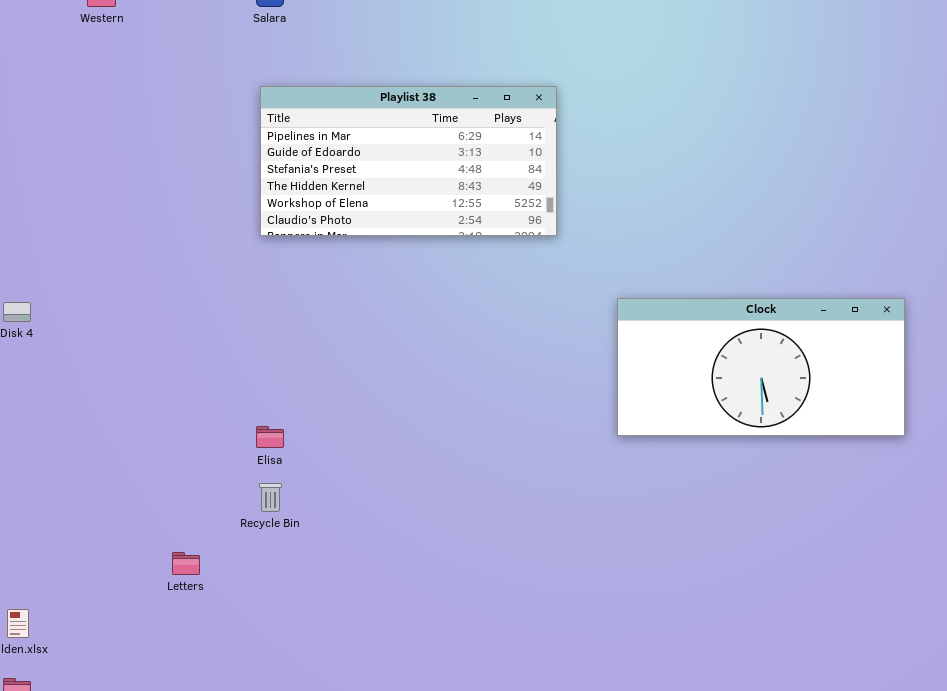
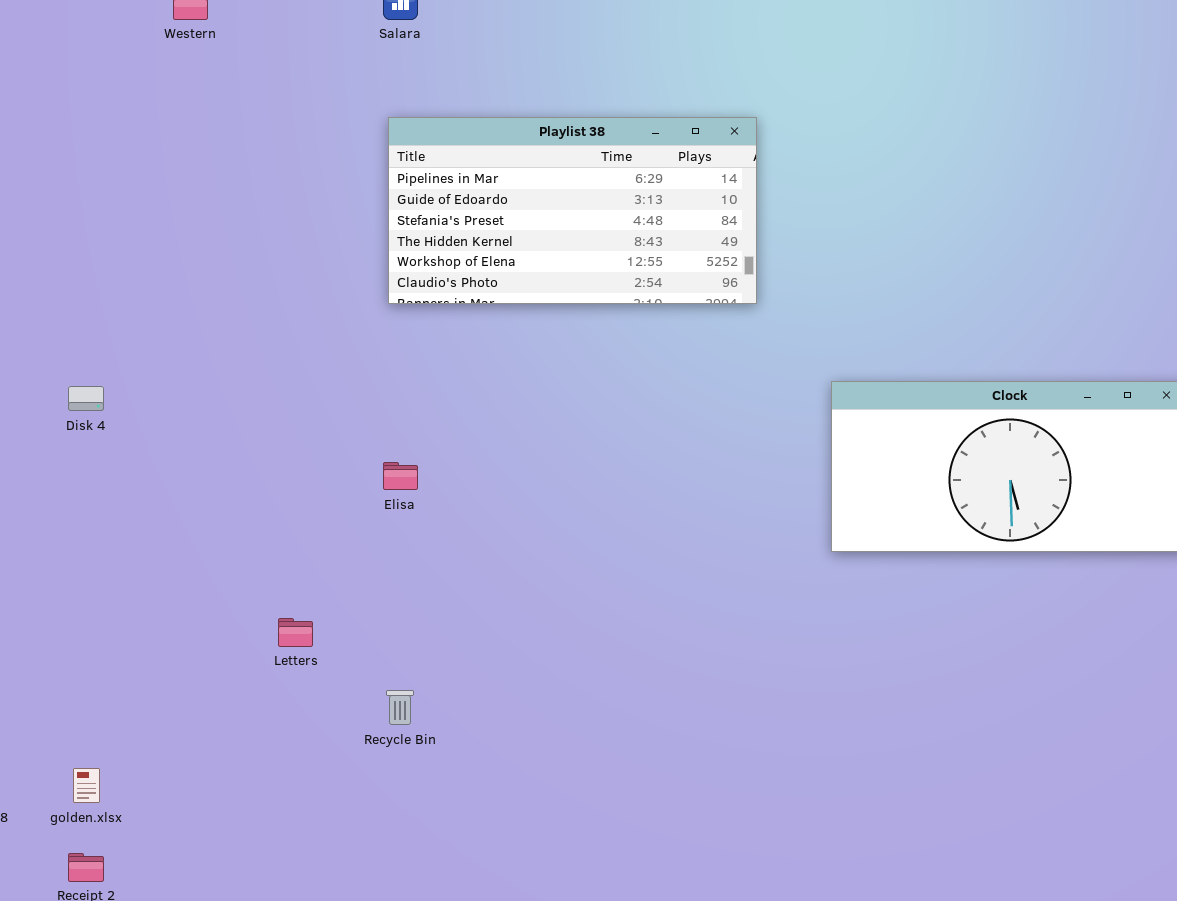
Elisa: [256,426,284,448] -> [383,462,418,490], moved
Recycle Bin: [259,483,282,512] -> [386,690,414,725], moved
Letters: [172,552,200,575] -> [278,618,313,647], moved

